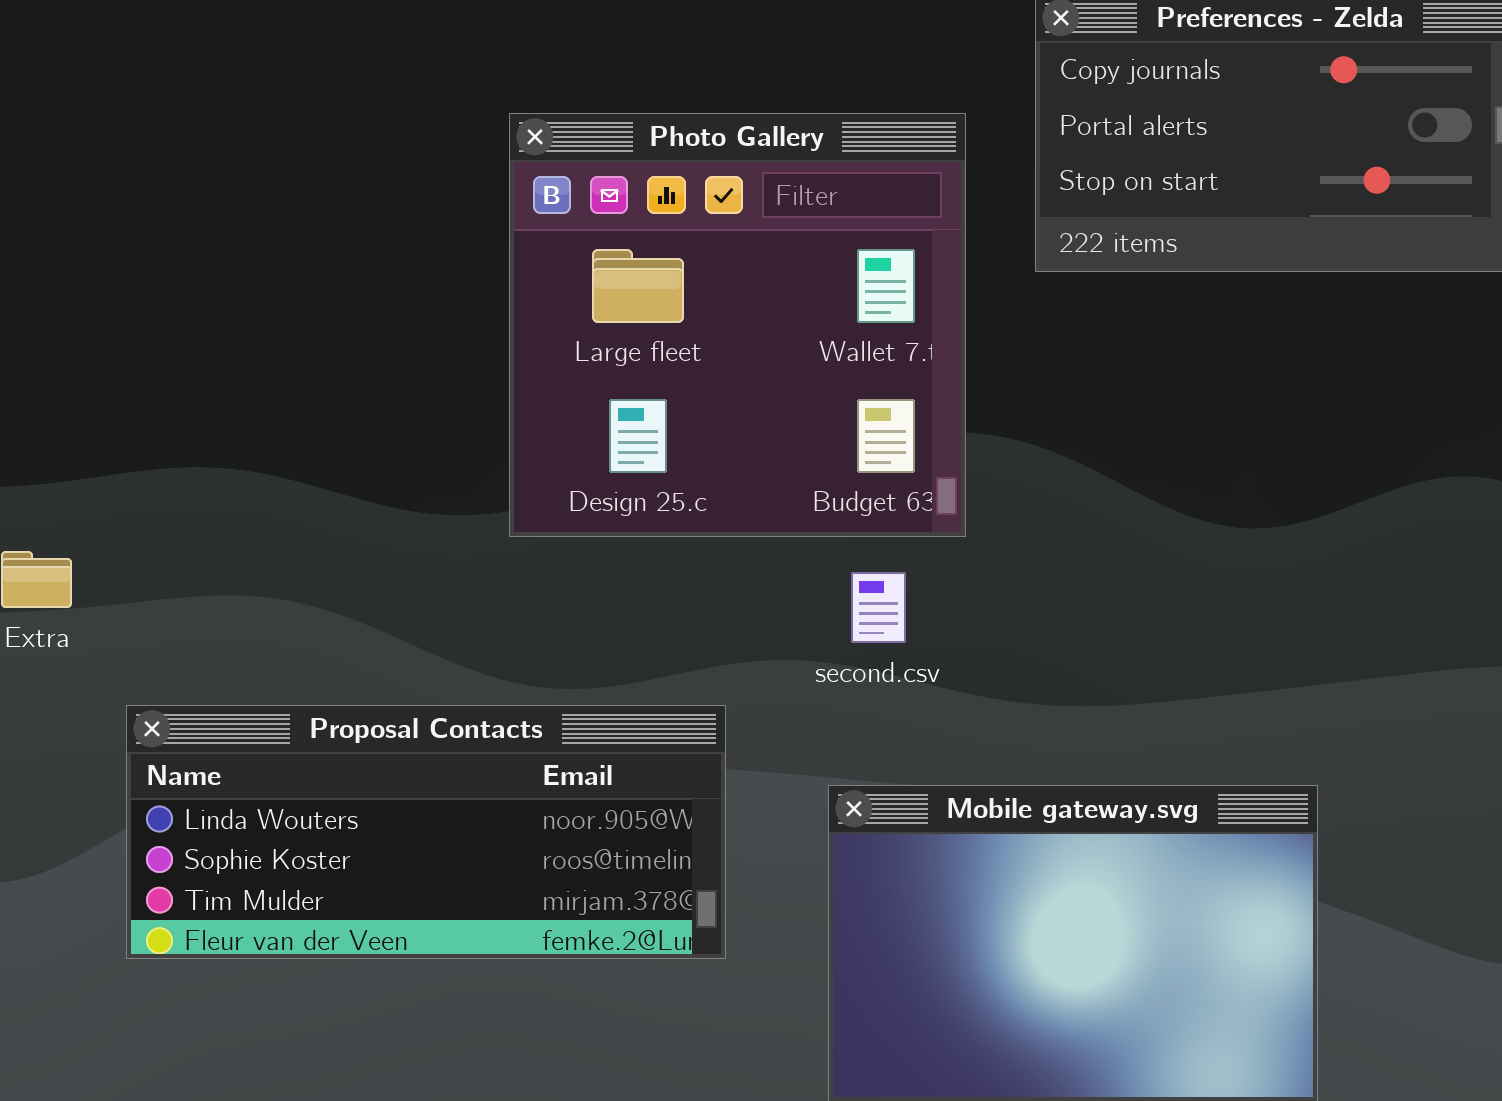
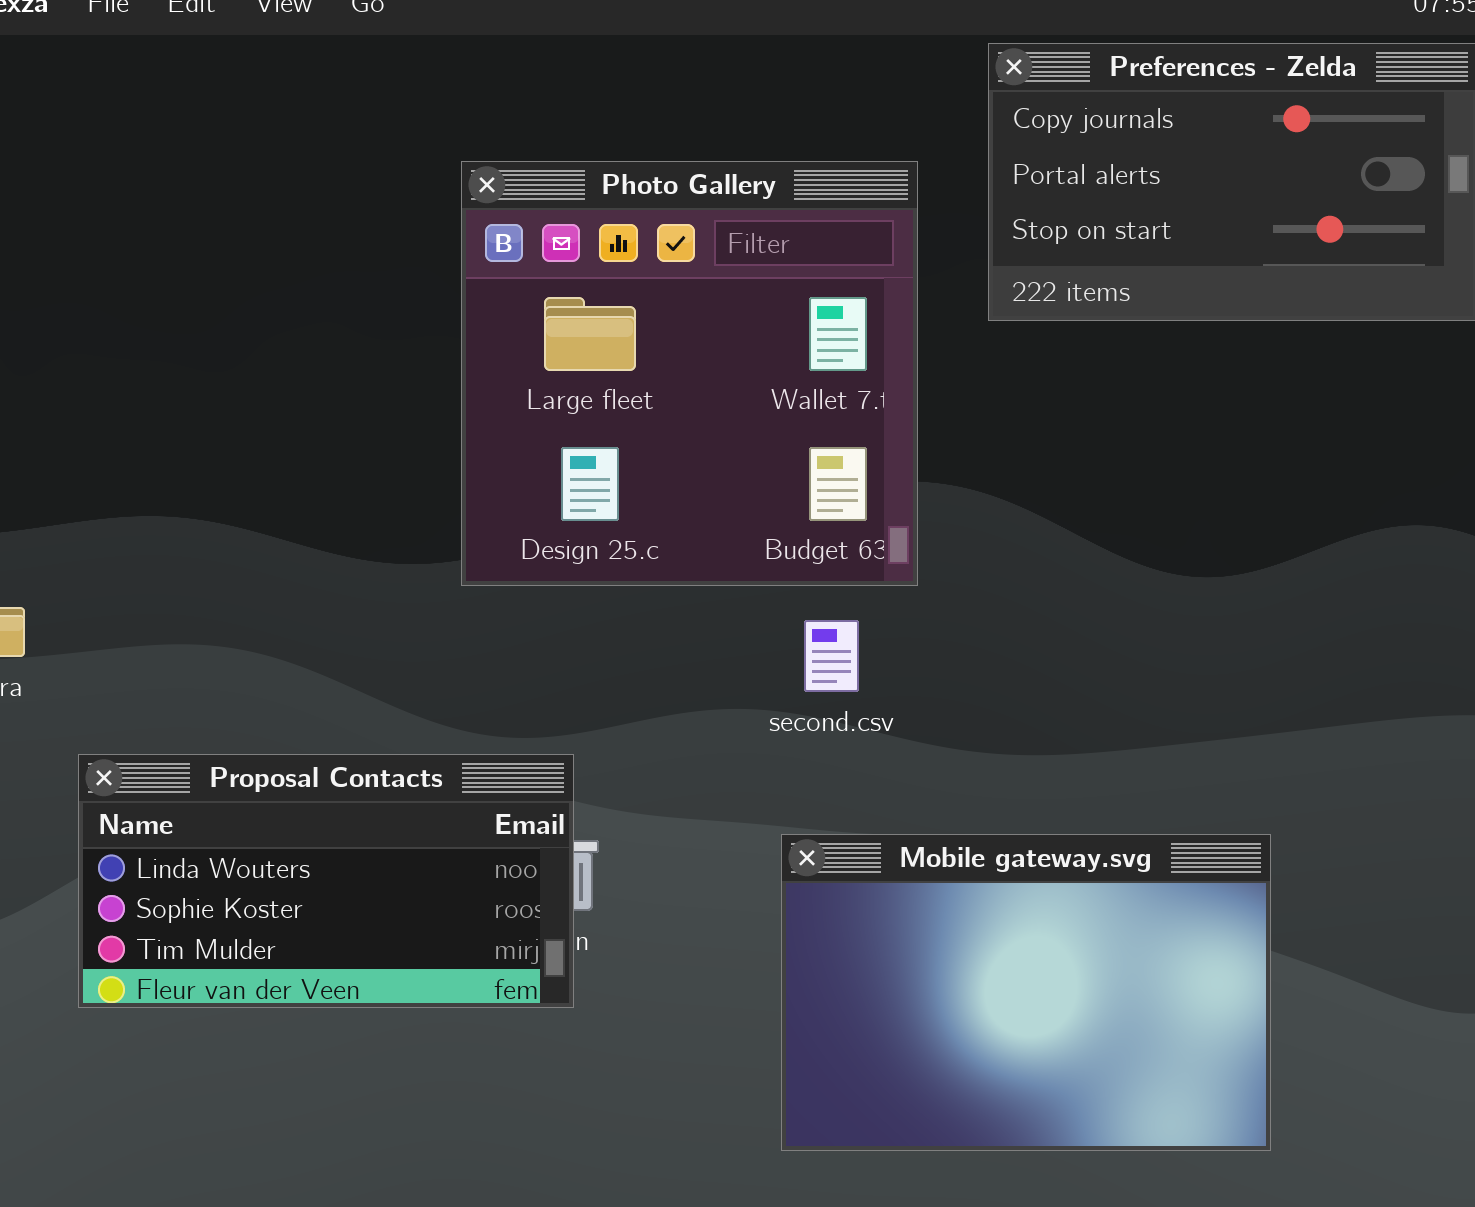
Proposal Contacts: [126,705,726,959] -> [78,754,574,1008], resized

